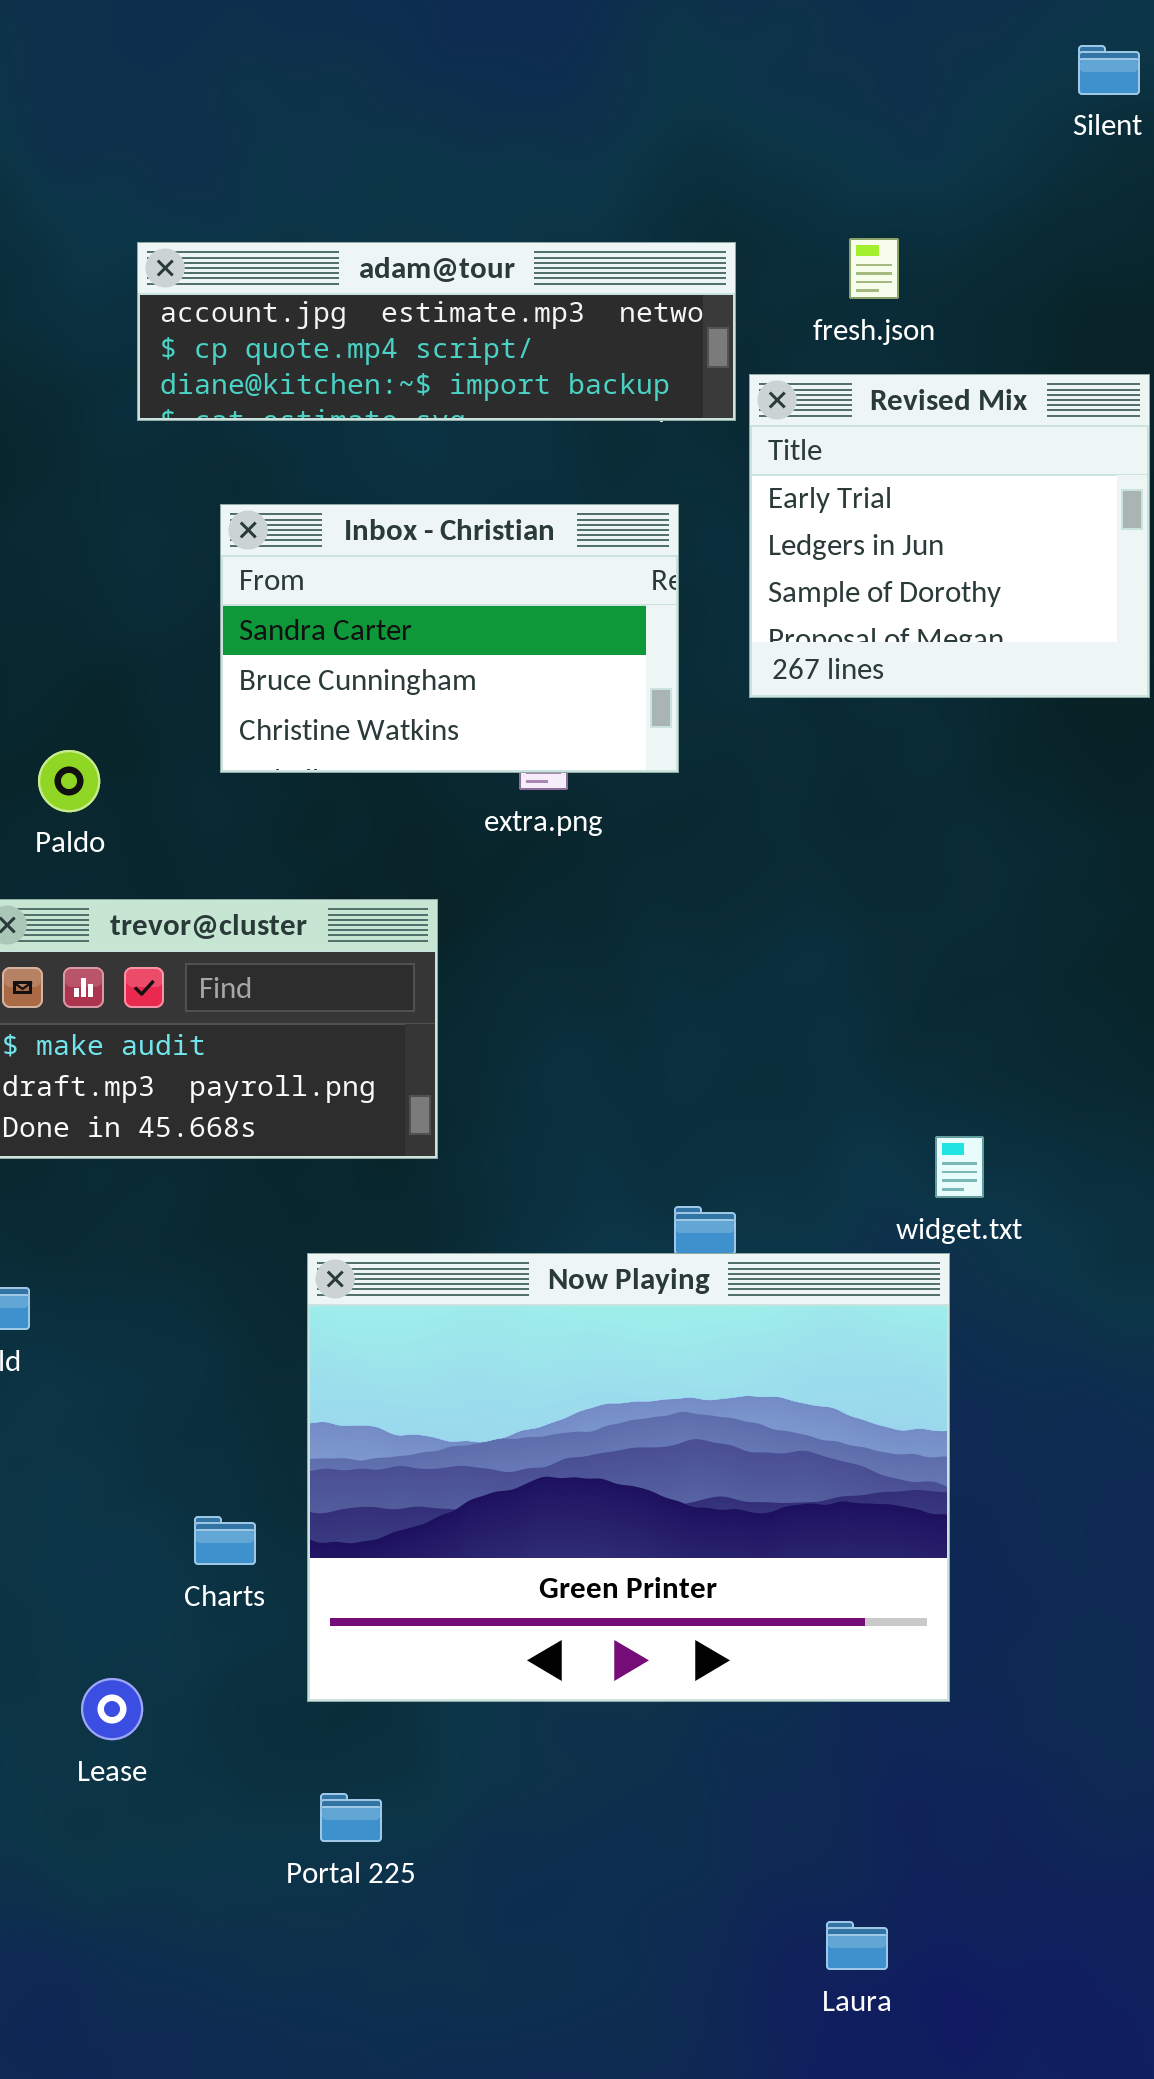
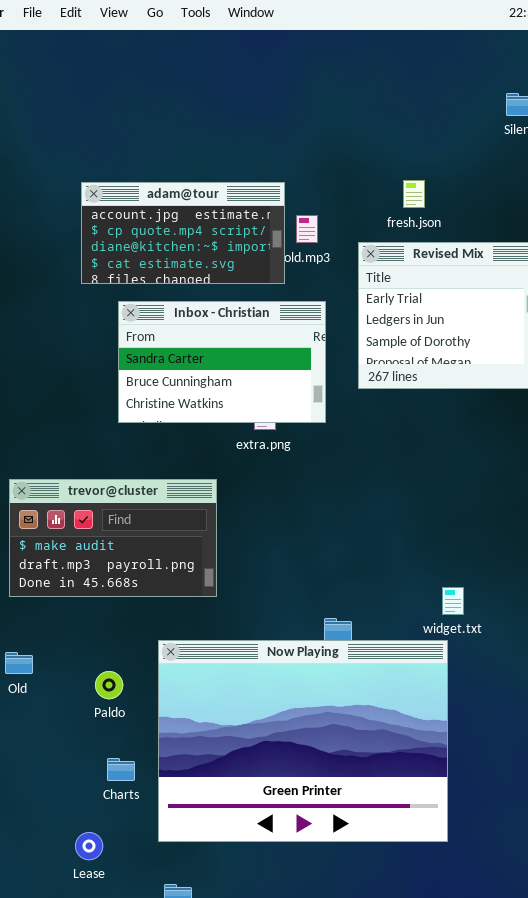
adam@tour: [137,242,736,421] -> [81,182,285,284], resized
Paldo: [38,750,100,812] -> [95,671,123,699], moved
Lease: [81,1678,143,1740] -> [75,832,103,860], moved

